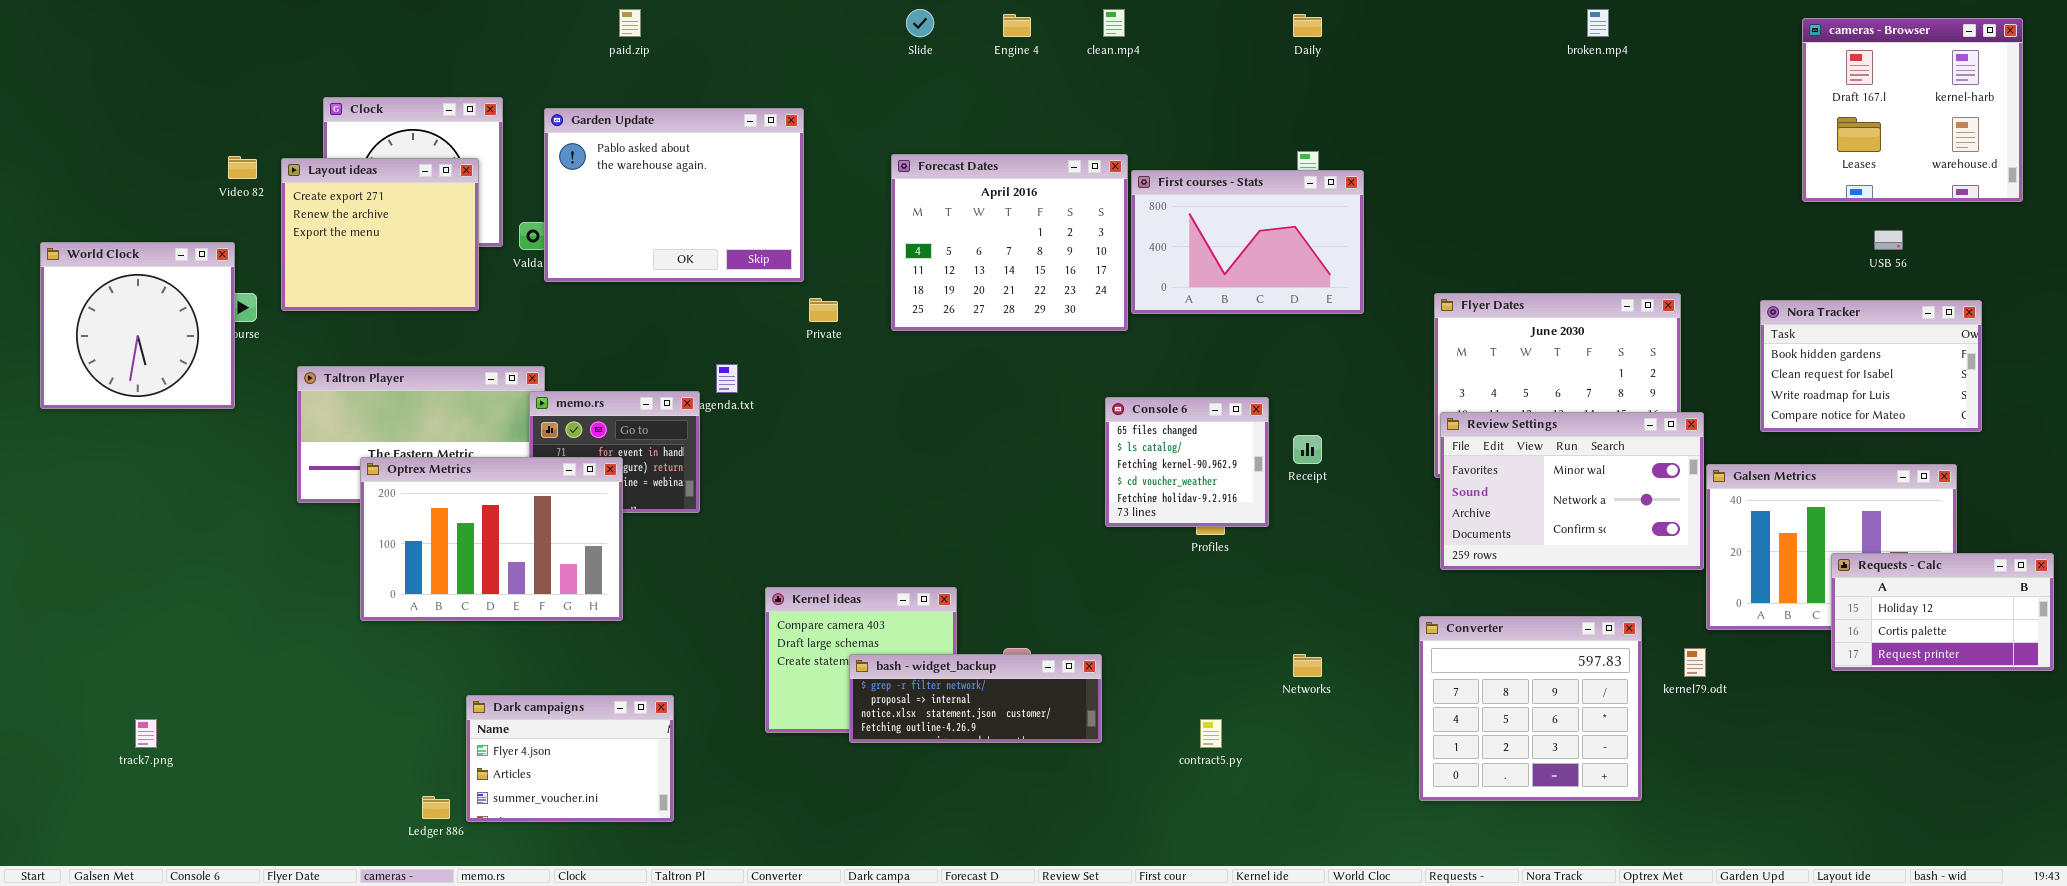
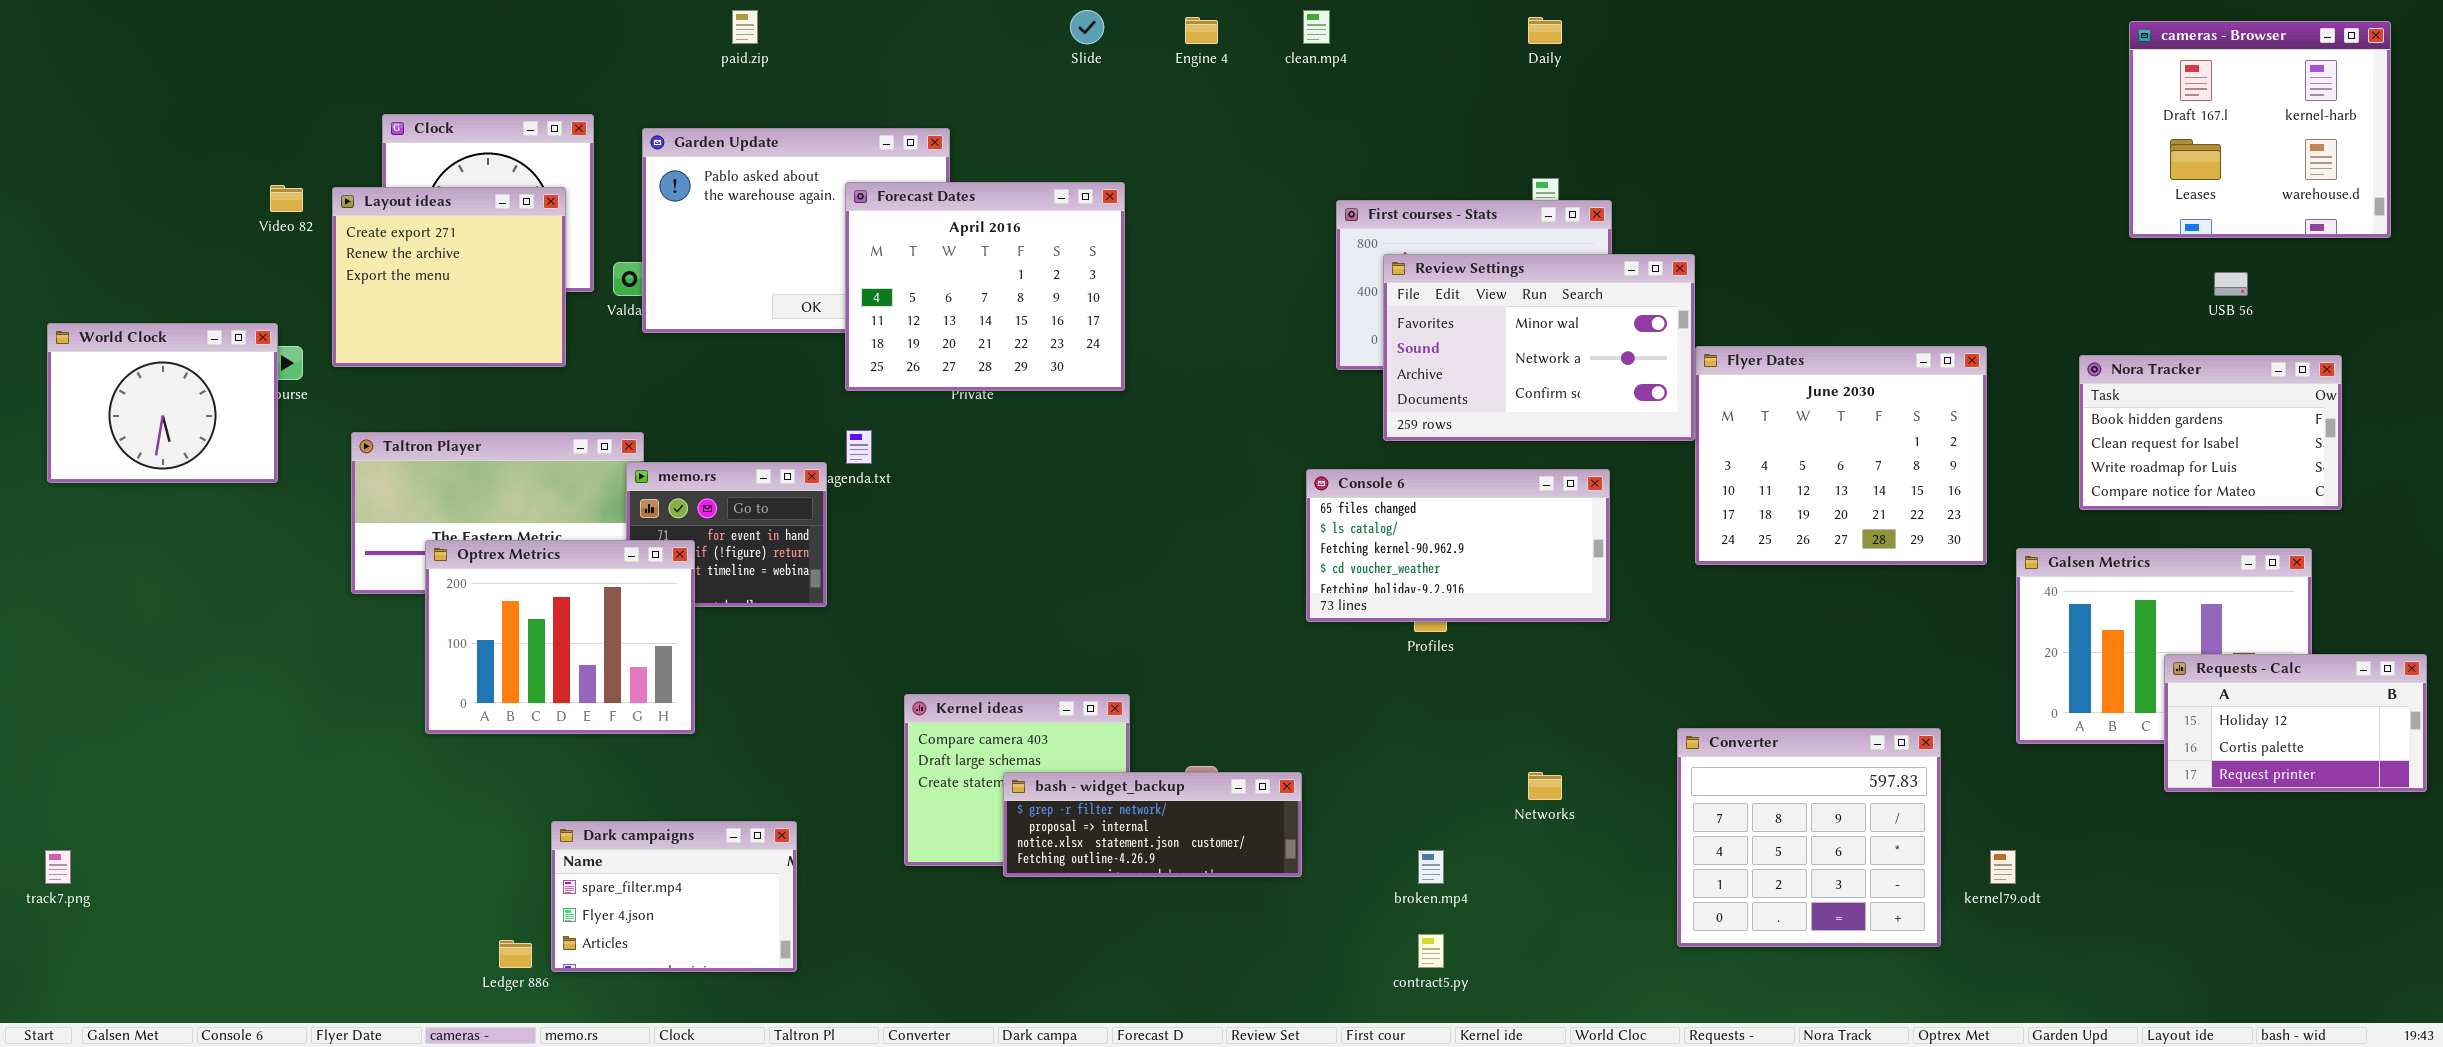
broken.mp4: [1587,9,1609,37] -> [1418,850,1444,884], moved
Forecast Dates: [891,154,1128,331] -> [845,182,1125,391], moved
World Clock: [40,242,235,409] -> [47,323,278,483], resized
Console 6: [1105,397,1269,527] -> [1306,469,1610,622], resized
Review Settings: [1440,412,1704,570] -> [1383,254,1695,441], moved
Optrex Metrics: [360,457,623,621] -> [425,540,695,734], resized
kernel79.odt: [1684,648,1706,677] -> [1990,850,2016,884], moved
Dark campaigns: [466,695,674,822] -> [551,821,797,972], scrolled up 1 row
track7.png: [135,719,157,748] -> [45,850,71,884], moved
contract5.py: [1200,719,1222,748] -> [1418,934,1444,968], moved

